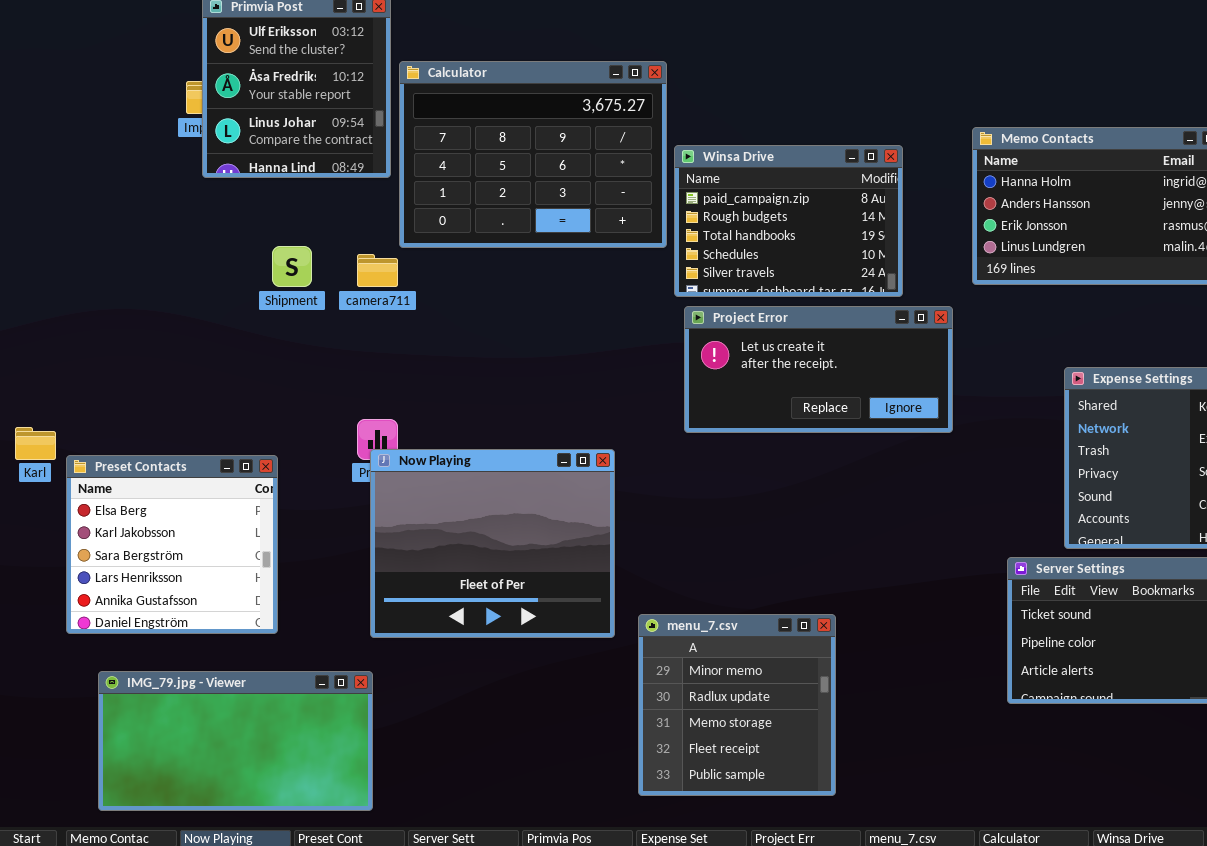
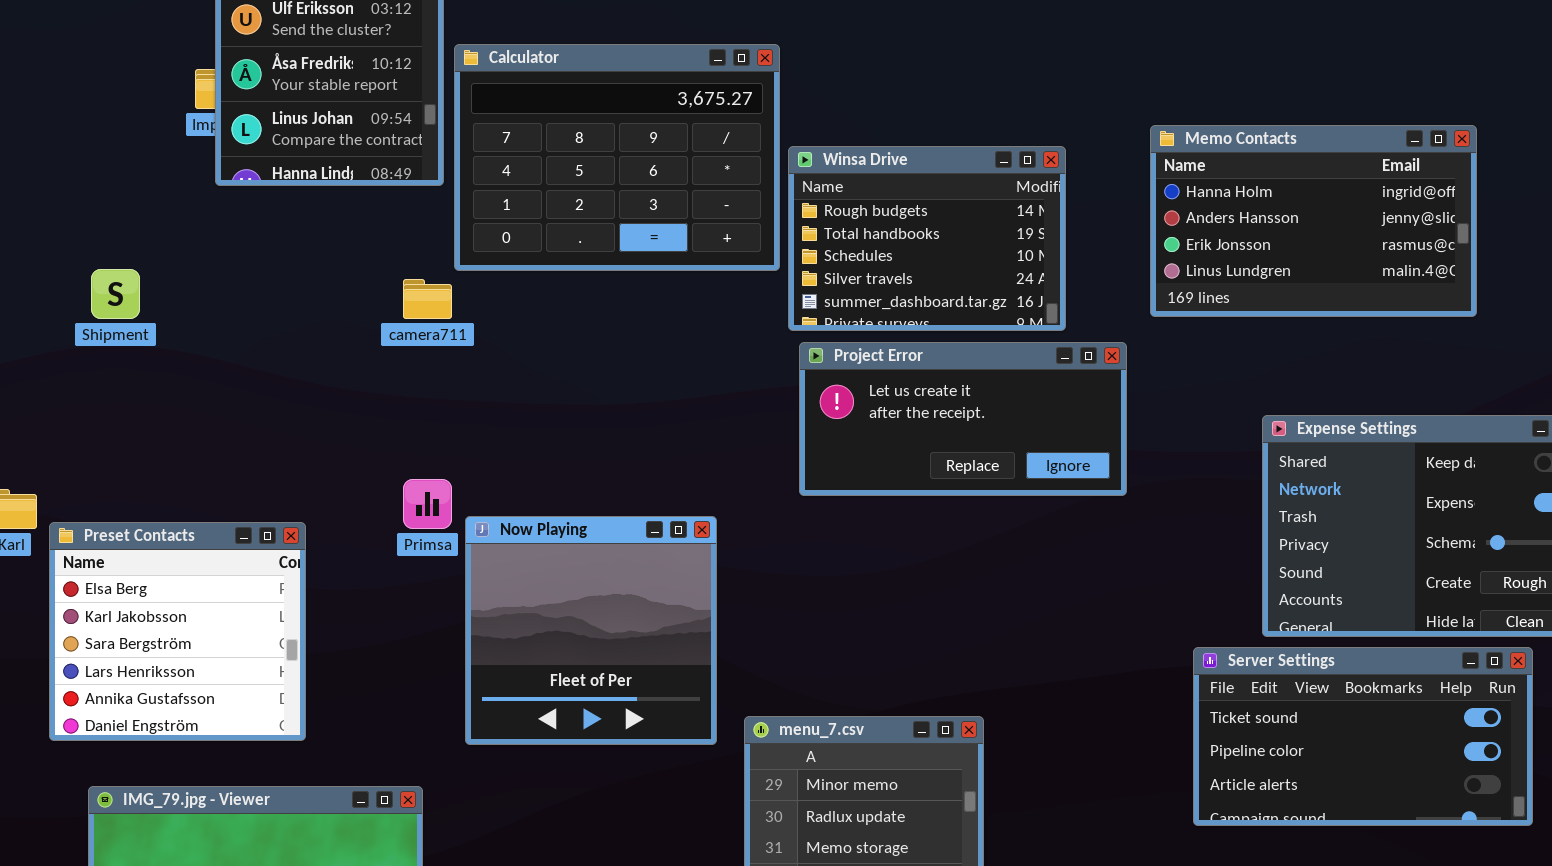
Winsa Drive: [674,145,903,297] -> [788,146,1066,331], scrolled down 1 row
Shipment: [272,246,312,287] -> [91,269,140,319], moved
Now Playing: [370,449,615,638] -> [465,516,717,745], resized

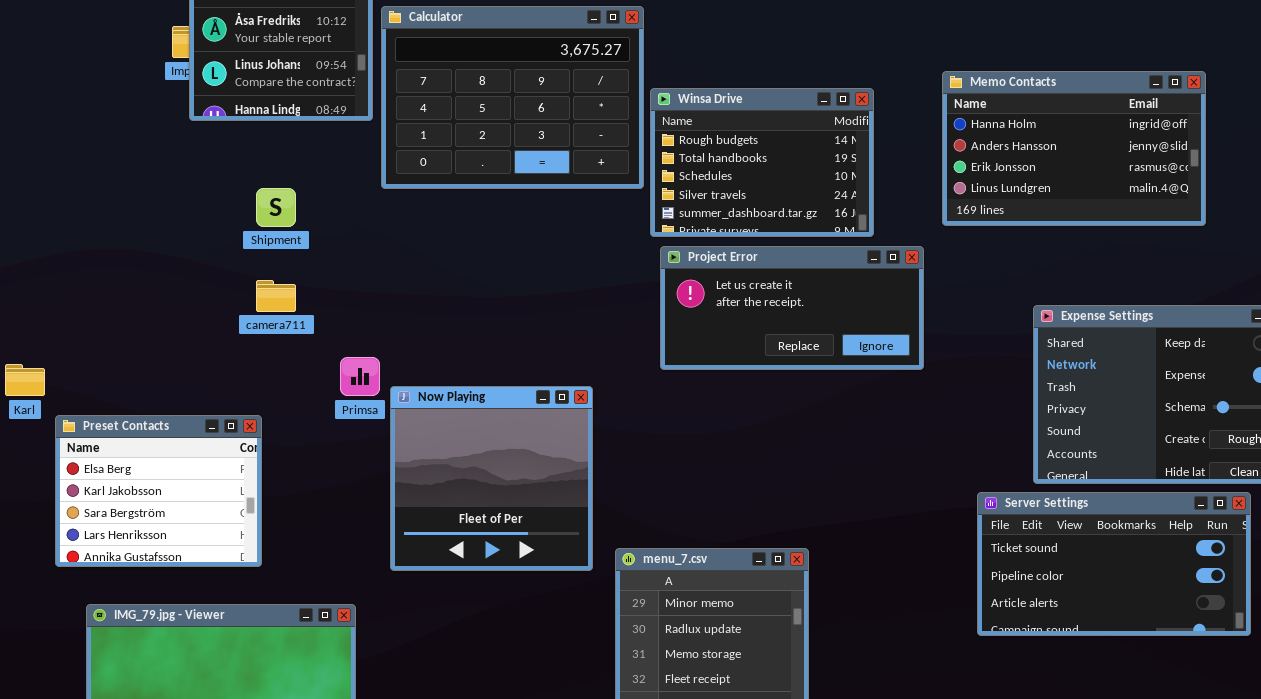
Shipment: [91,269,140,319] -> [256,188,296,227], moved
camera711: [403,279,452,319] -> [256,280,296,312], moved
Preset Contacts: [49,522,306,741] -> [55,415,262,567], resized

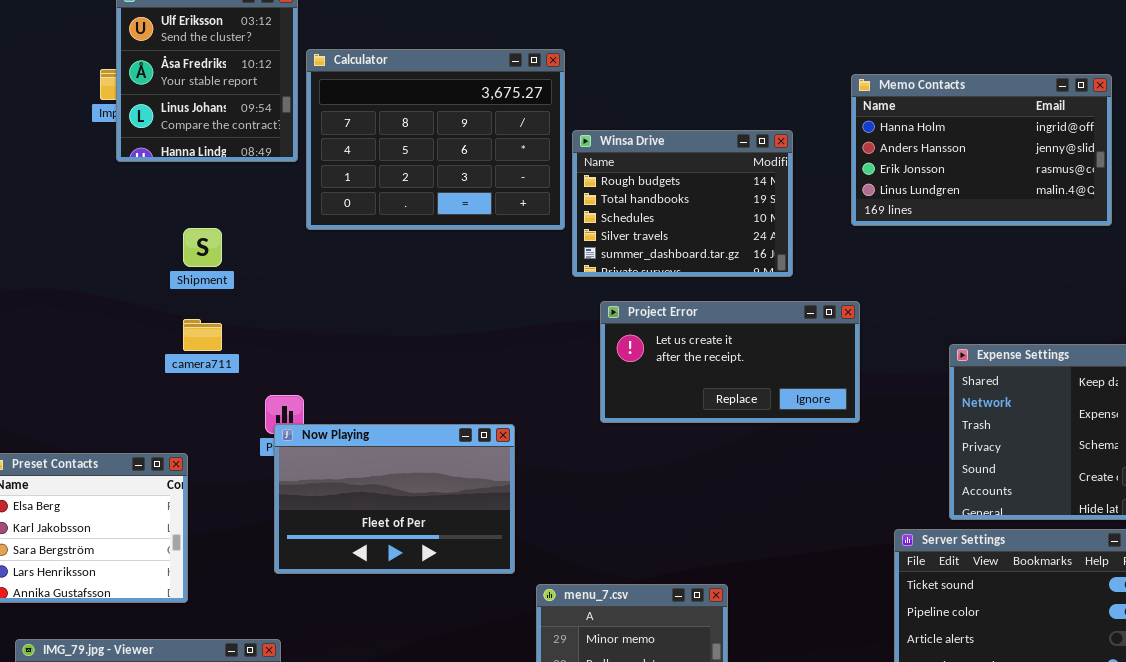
Memo Contacts: [942,71,1206,226] -> [851,74,1112,226], moved
Project Error: [660,246,924,370] -> [600,301,860,423], moved
Now Playing: [390,386,593,571] -> [274,424,515,574], resized

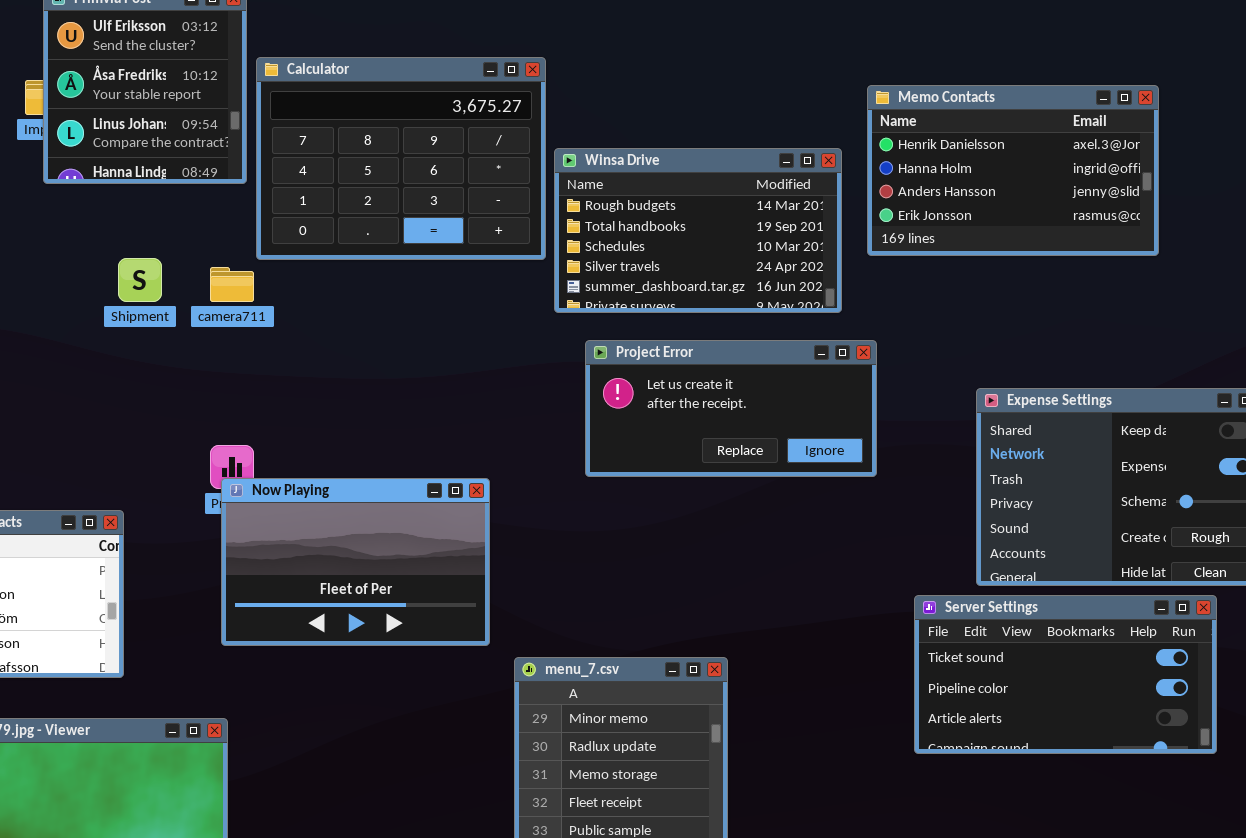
Memo Contacts: [851,74,1112,226] -> [867,85,1159,256], scrolled up 1 row
Winsa Drive: [572,130,793,277] -> [554,148,842,313], resized
camera711: [183,319,222,351] -> [210,267,254,302], moved

